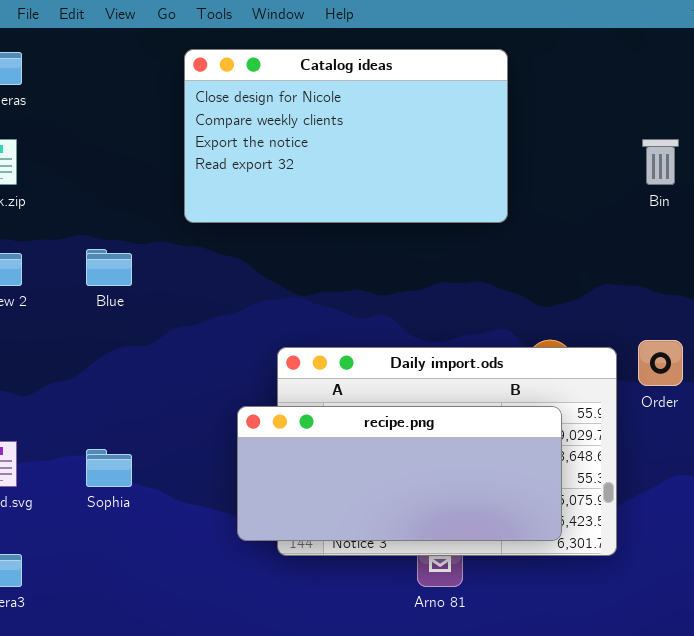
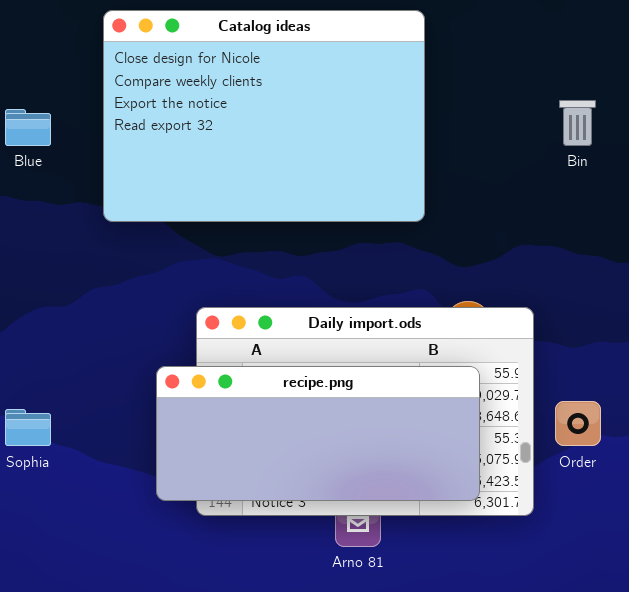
Catalog ideas: [184,49,508,223] -> [103,10,425,222], resized
Blue: [86,249,132,286] -> [5,109,51,146], moved
Order: [638,340,683,386] -> [555,401,601,446], moved

